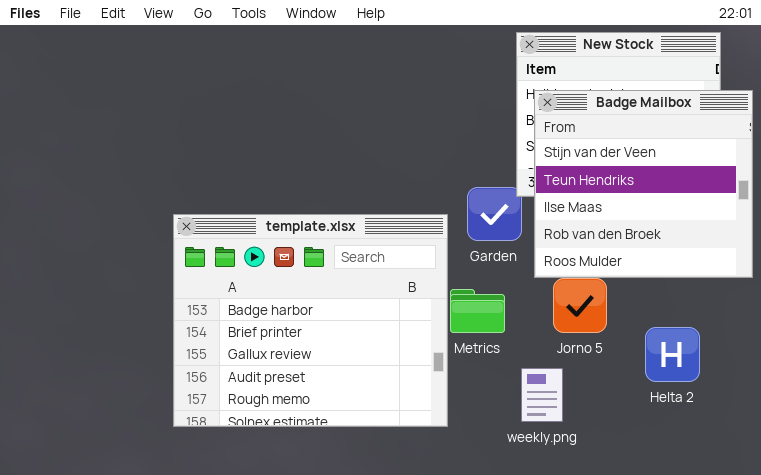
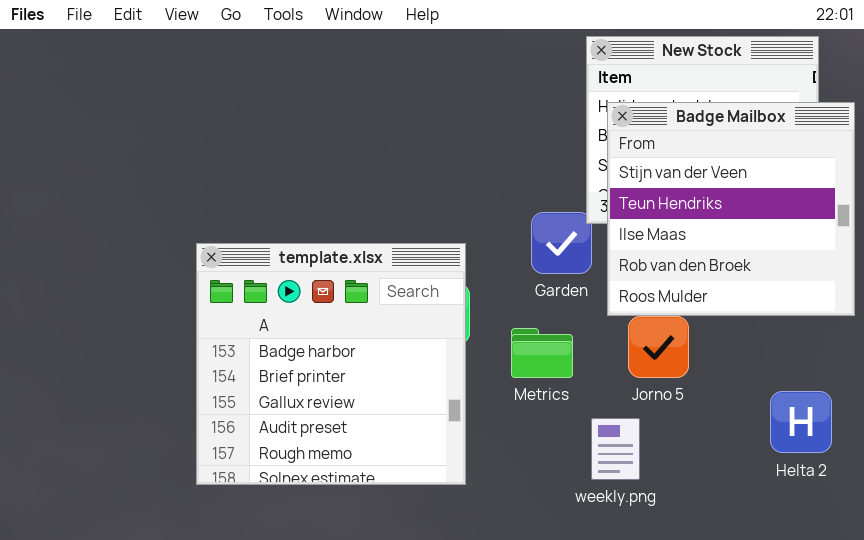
template.xlsx: [173,214,448,427] -> [196,243,466,485], resized
Helta 2: [645,327,700,382] -> [770,391,832,453], moved

